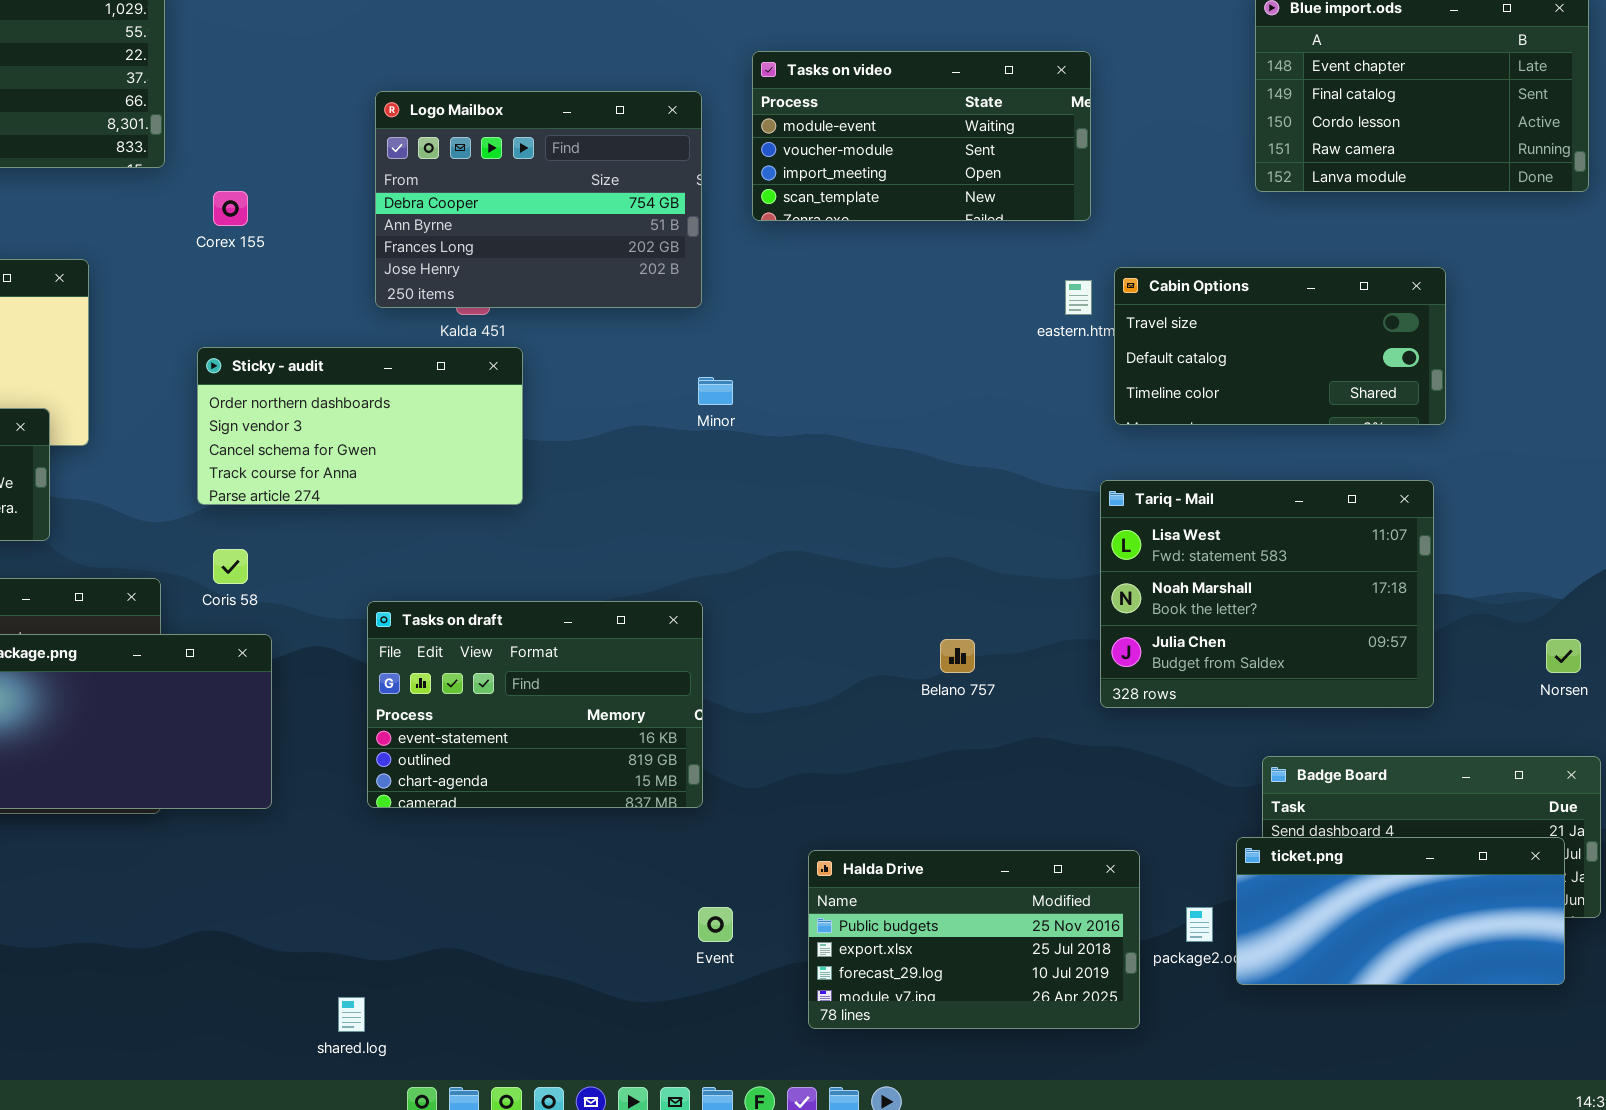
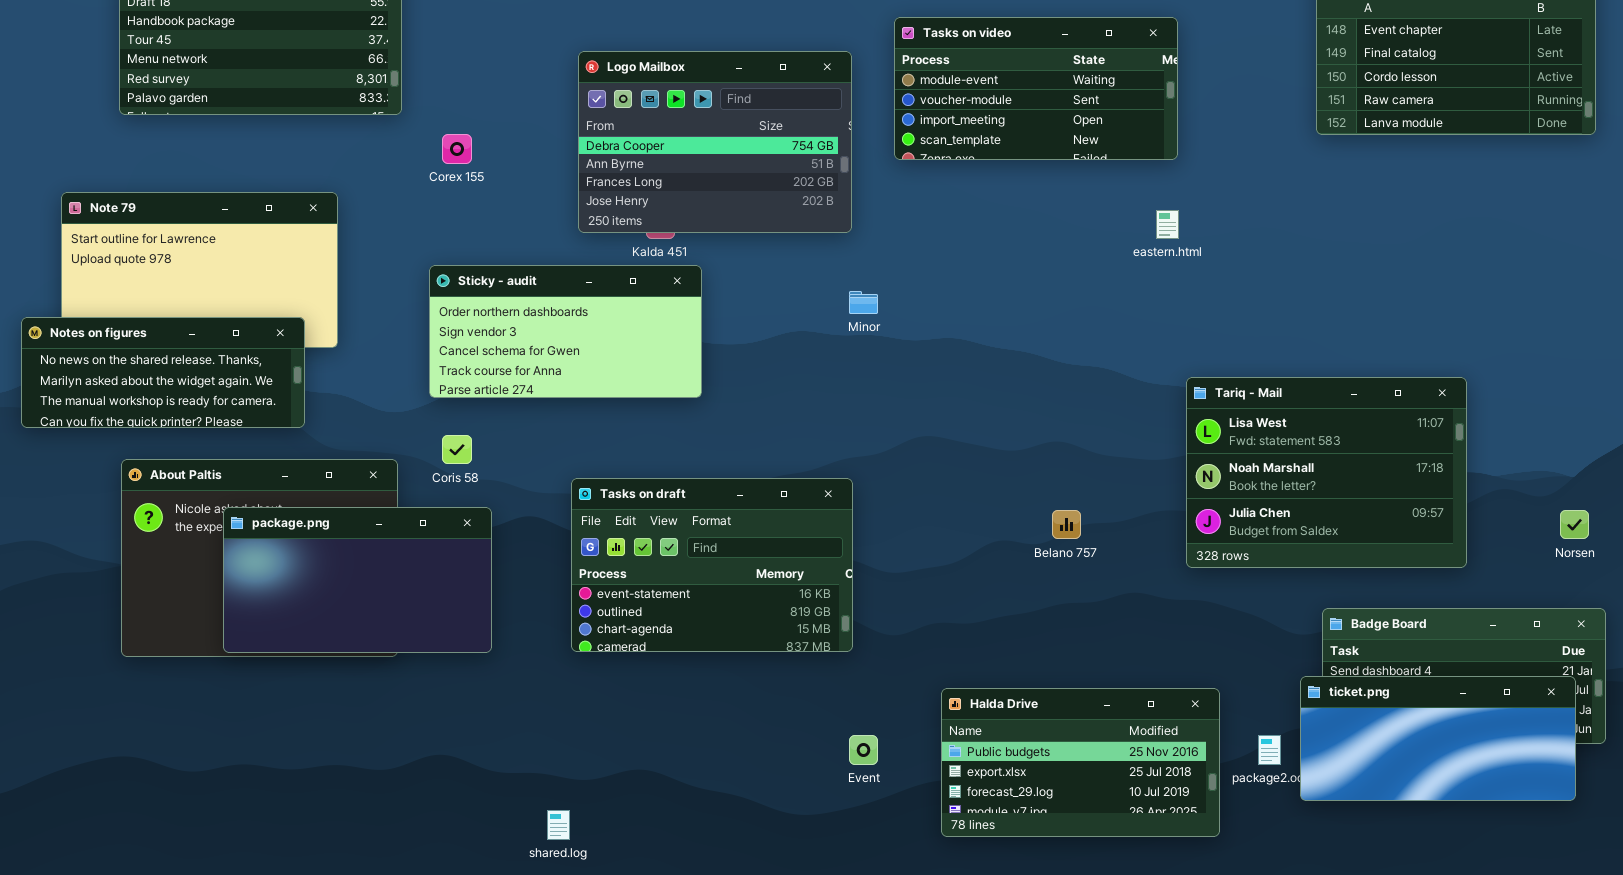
Cabin Options: [1114,267,1446,425] -> none, closed

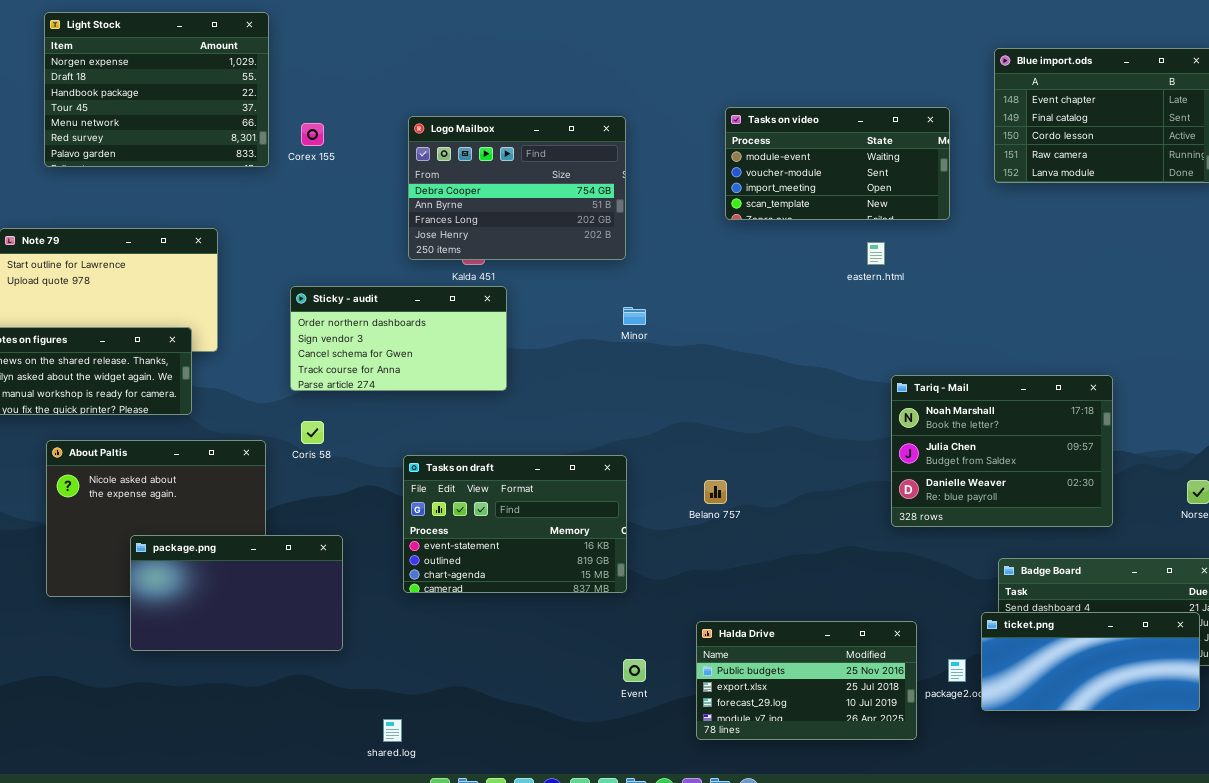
Tasks on video: [894,17,1178,160] -> [725,107,950,220], moved
Corex 155: [442,134,472,164] -> [301,123,324,146], moved
Tariq - Mail: [1186,377,1467,568] -> [891,375,1113,527], scrolled down 1 row
package.png: [223,507,492,653] -> [130,535,343,651], moved
Belano 757: [1052,510,1081,539] -> [704,480,727,504], moved

